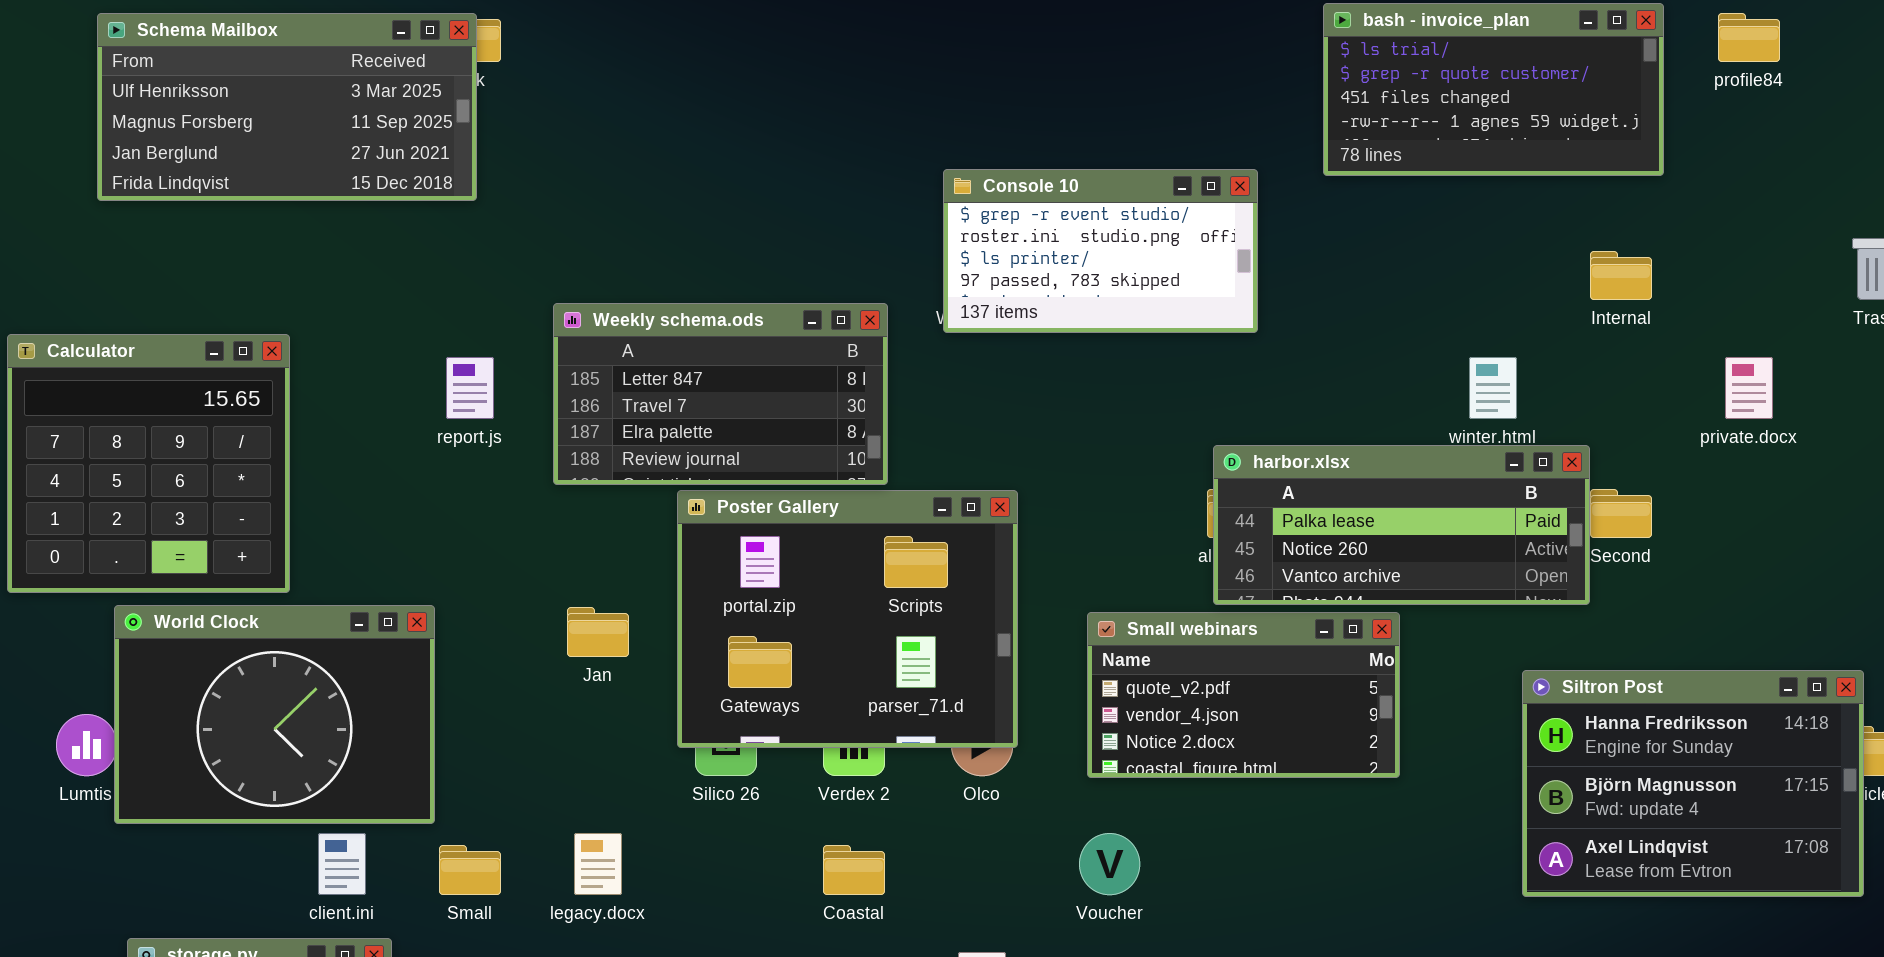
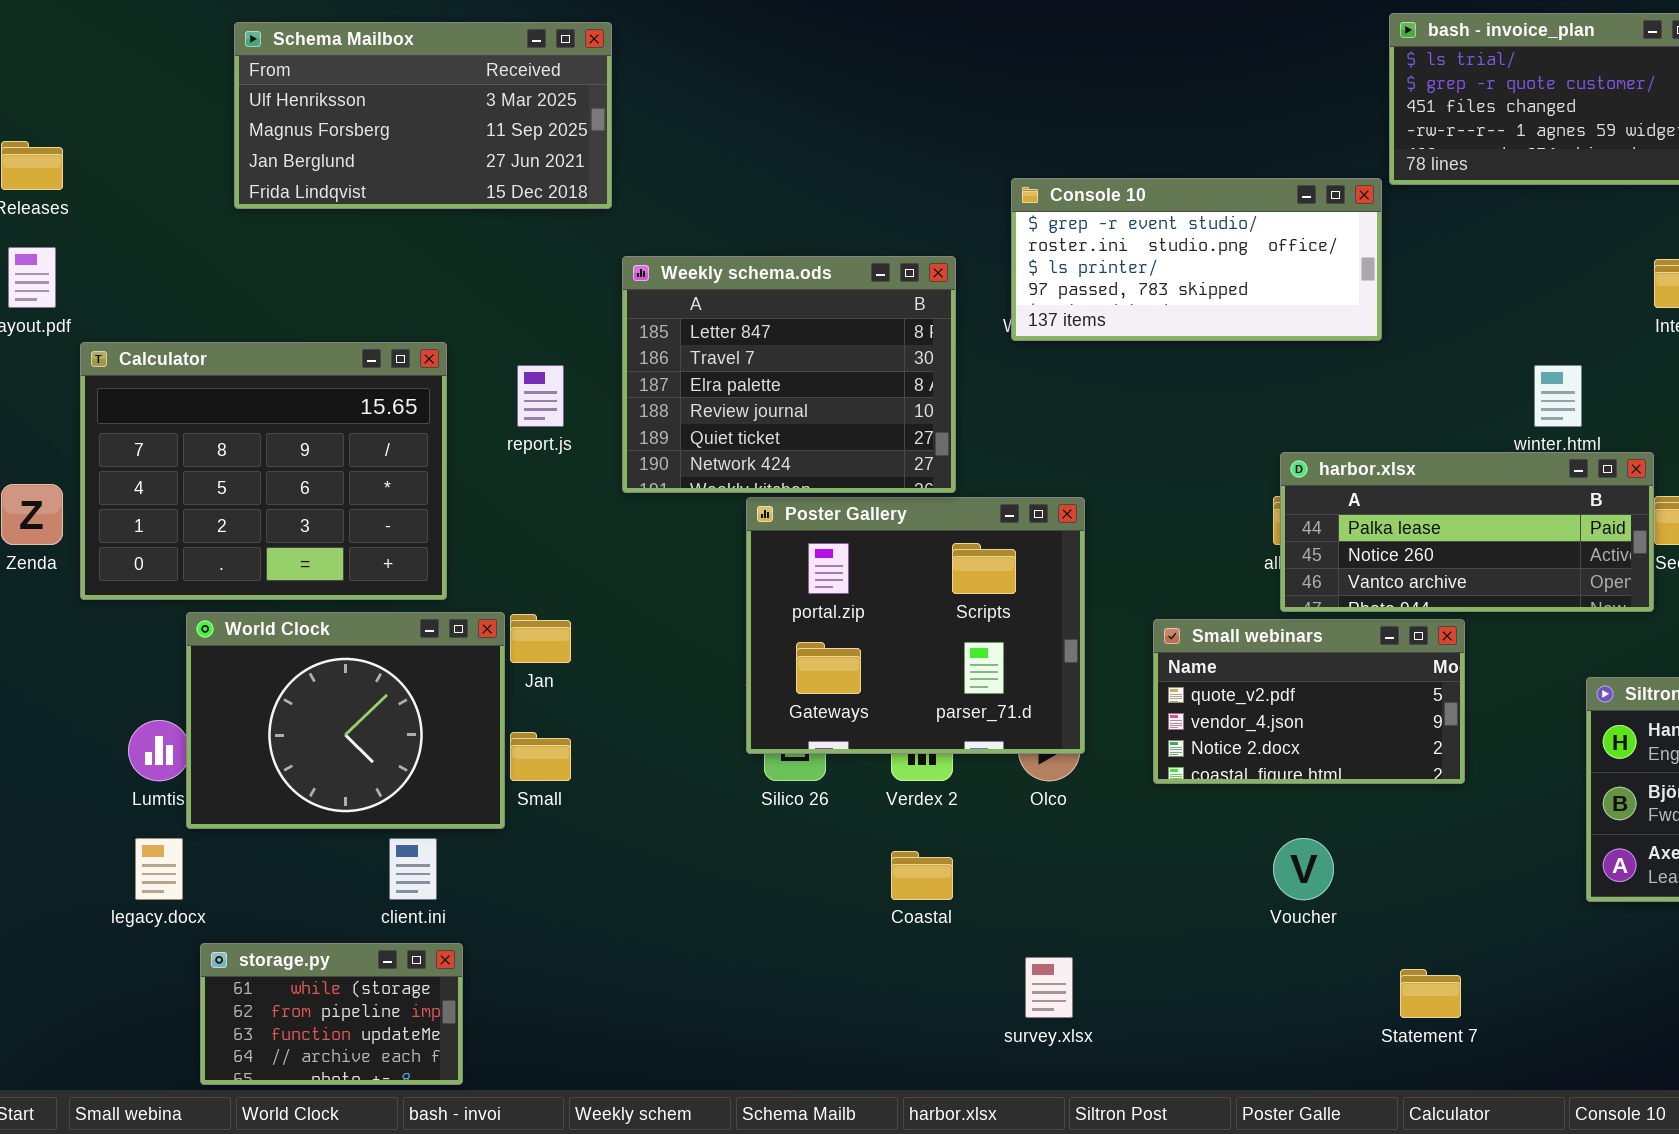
Schema Mailbox: [97,13,477,201] -> [234,22,612,209], moved
Console 10: [943,169,1258,333] -> [1011,178,1382,341], resized
Weekly schema.ods: [553,303,888,485] -> [622,256,956,493], resized
Calculator: [7,334,290,593] -> [80,342,447,600], resized
Jan: [567,607,629,657] -> [510,614,571,663], moved
legacy.docx: [574,833,622,895] -> [135,838,183,900], moved
Voucher: [1079,833,1140,895] -> [1273,838,1334,900], moved
Small: [439,845,501,895] -> [510,732,571,781], moved

